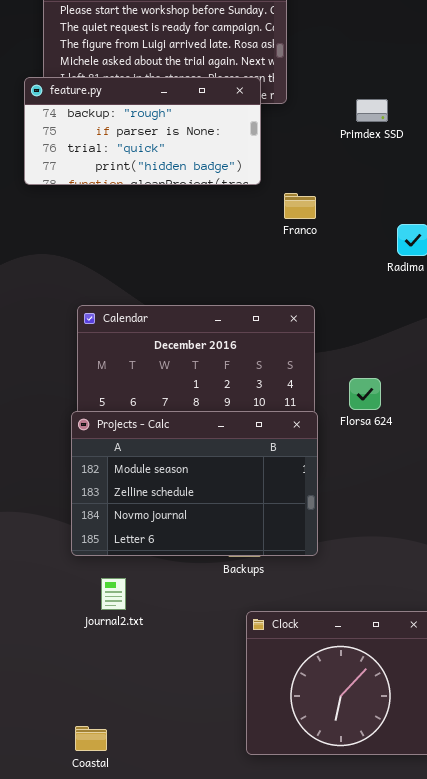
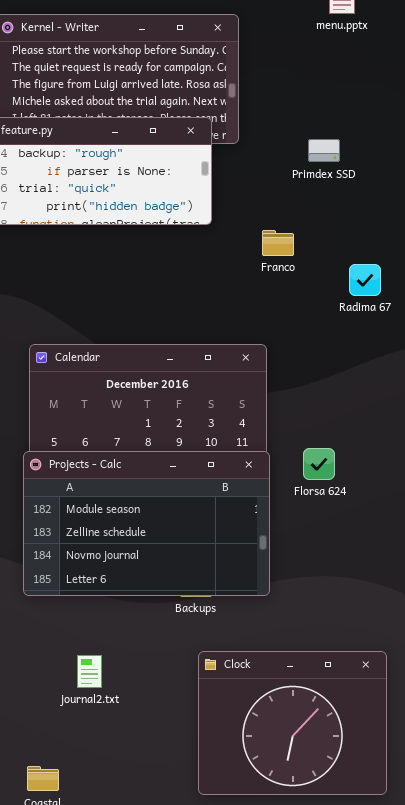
Franco: [284,193,316,219] -> [262,230,294,256], moved
Florsa 624: [349,378,381,410] -> [303,448,335,480], moved
journal2.txt: [101,578,126,610] -> [77,655,102,688], moved

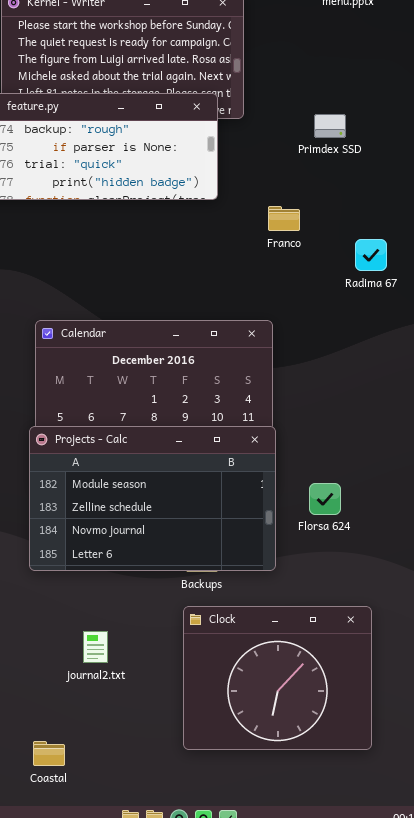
Florsa 624: [303,448,335,480] -> [309,483,341,515], moved
Clock: [198,651,387,795] -> [183,606,372,750], moved

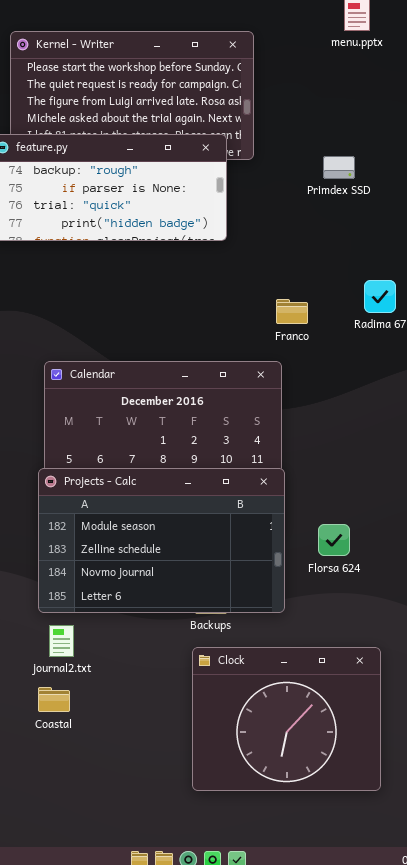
Franco: [268,206,300,231] -> [276,299,308,324], moved
journal2.txt: [83,631,108,663] -> [49,625,74,657], moved
Coastal: [33,741,65,766] -> [38,687,70,712], moved

